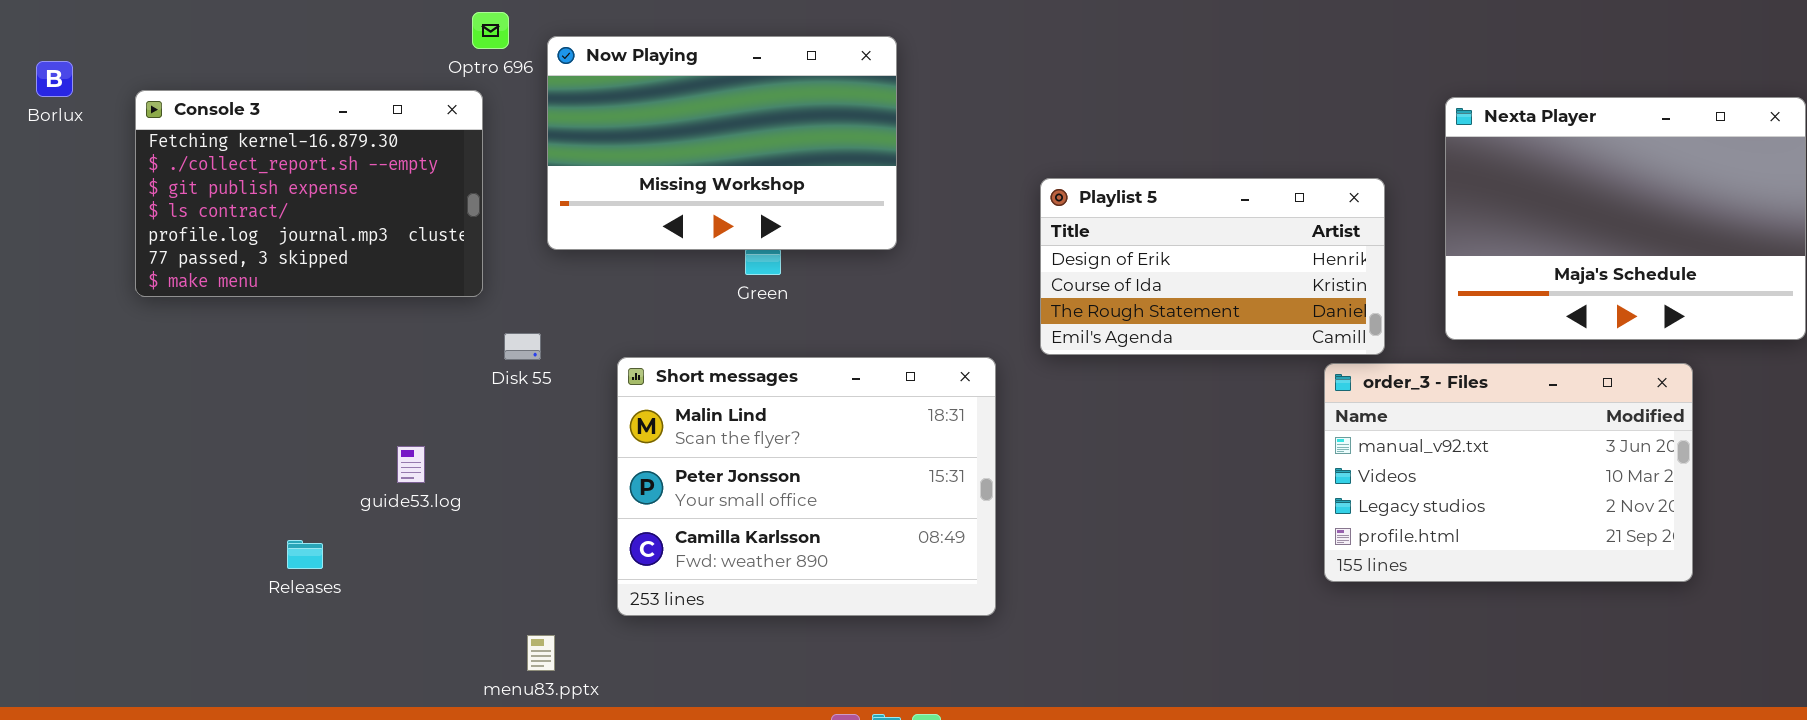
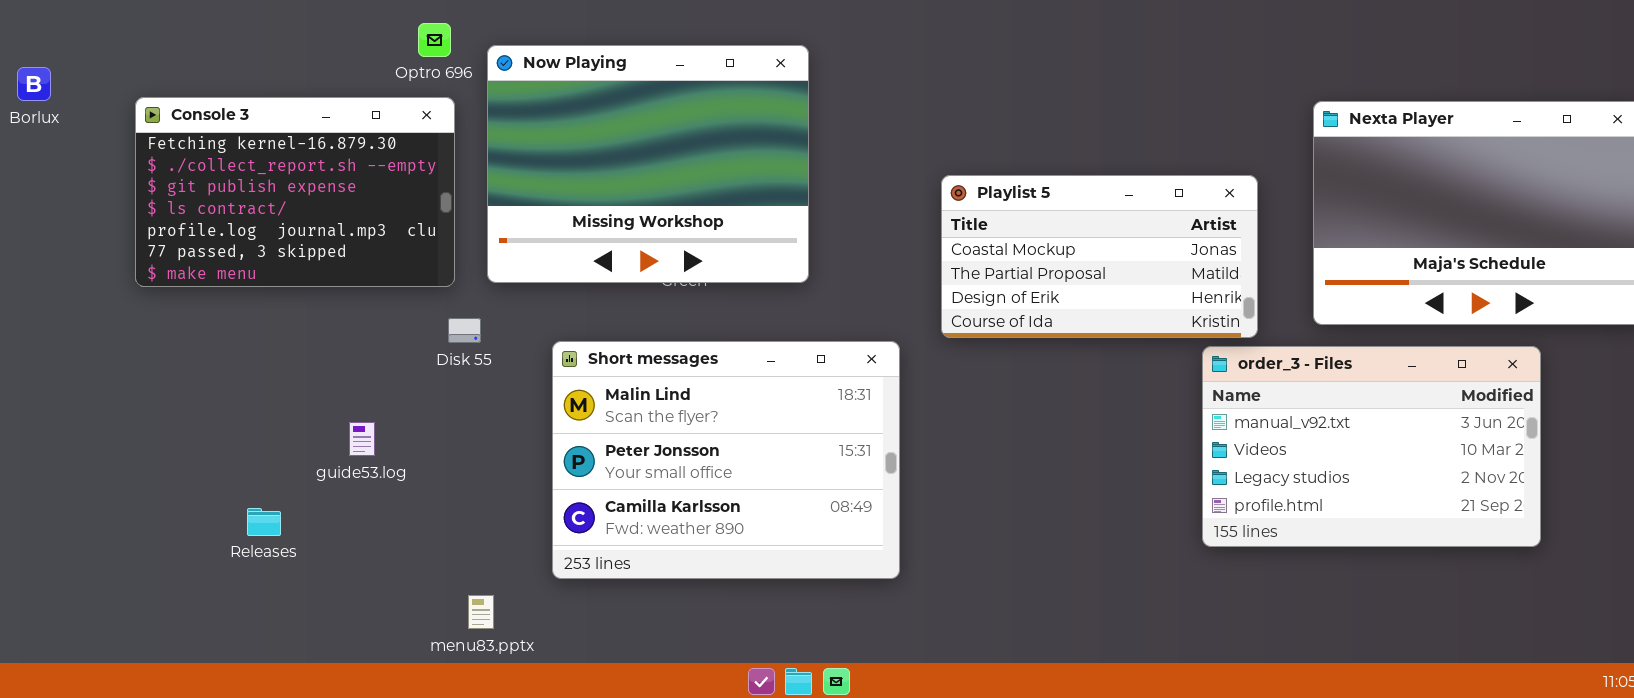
Now Playing: [547,36,897,250] -> [487,45,809,283], resized
Console 3: [135,90,483,297] -> [135,97,455,287], moved
Playlist 5: [1040,178,1385,355] -> [941,175,1258,338], scrolled up 2 rows

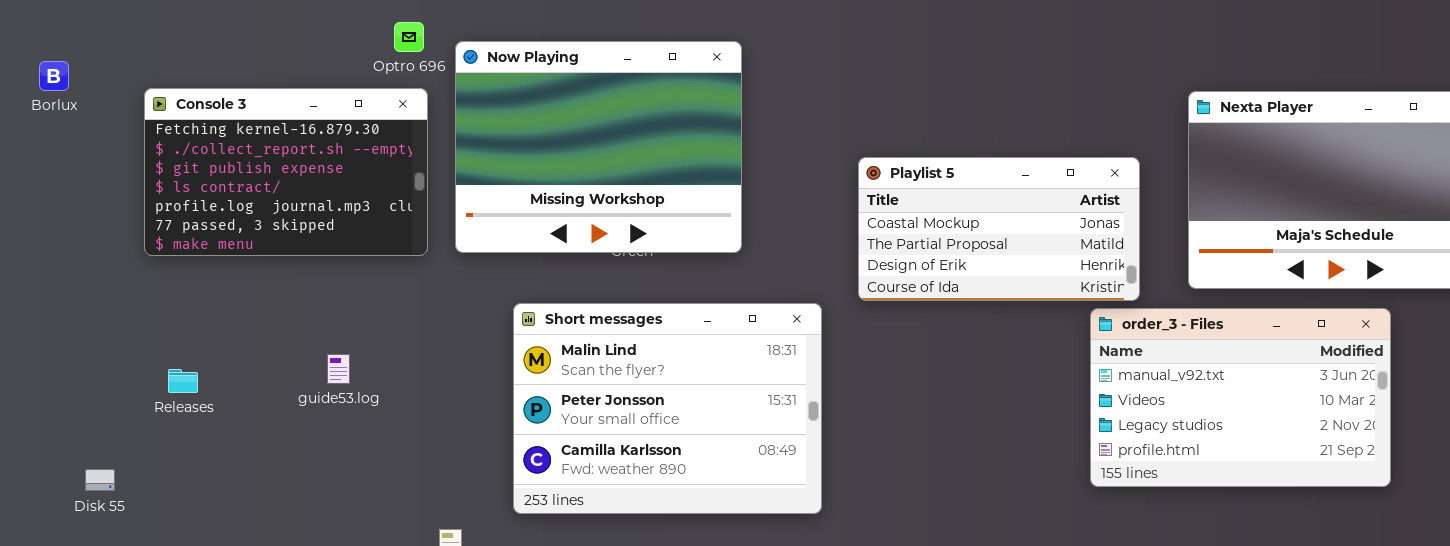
Disk 55: [448,318,481,343] -> [85,469,115,491], moved
guide53.log: [349,422,375,456] -> [327,354,350,384], moved
Releases: [247,508,281,536] -> [168,369,198,393], moved

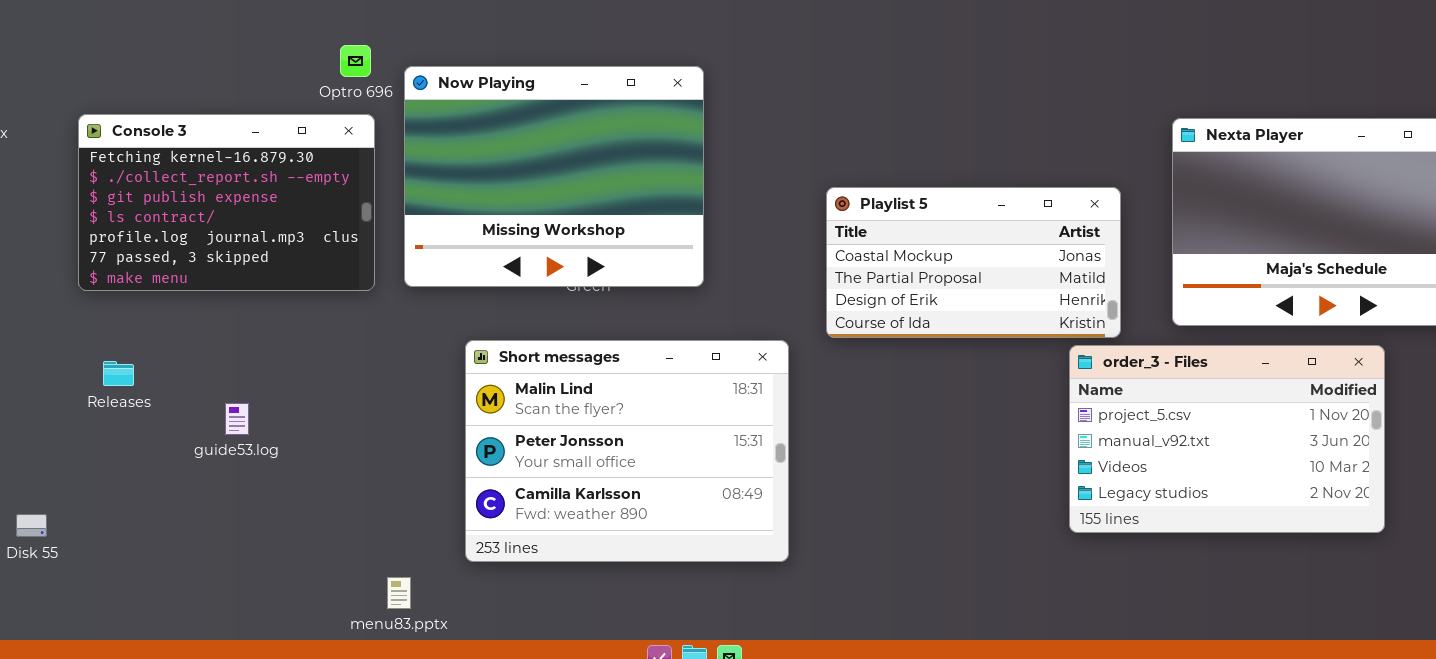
order_3 - Files: [1090,308,1391,487] -> [1069,345,1385,533], scrolled up 1 row
guide53.log: [327,354,350,384] -> [225,403,249,435], moved
Releases: [168,369,198,393] -> [103,361,134,386], moved

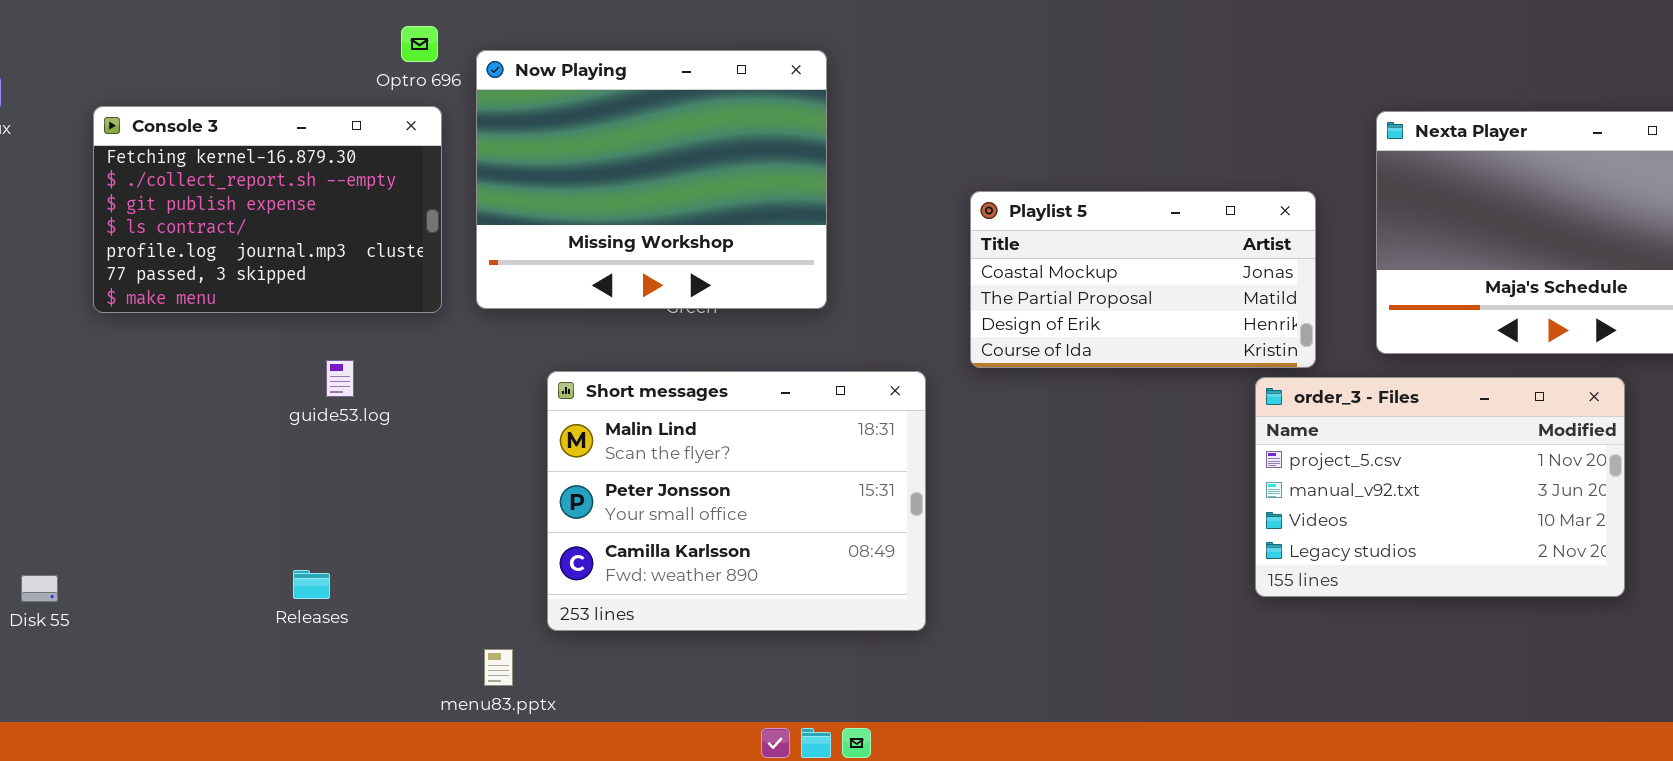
Releases: [103,361,134,386] -> [293,570,330,599], moved
guide53.log: [225,403,249,435] -> [326,360,354,397], moved
menu83.pptx: [387,577,411,609] -> [484,649,513,686], moved

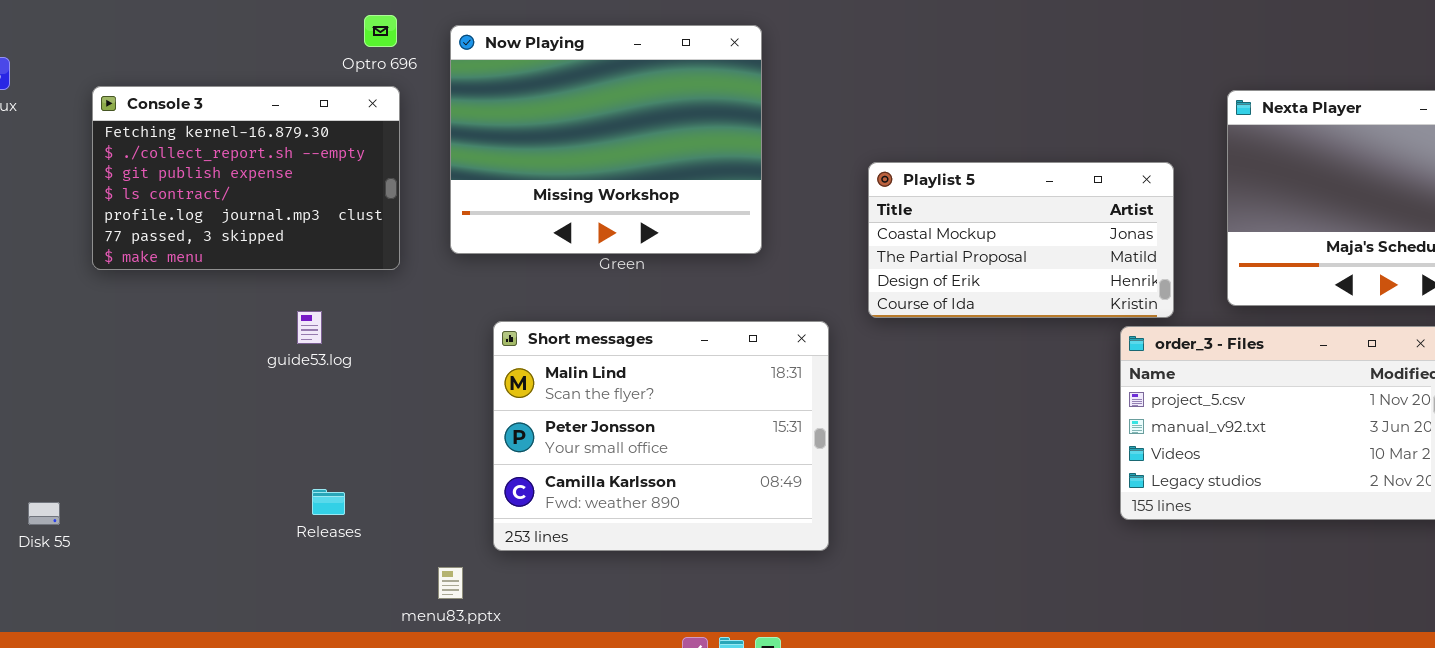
Now Playing: [476,50,827,309] -> [450,25,762,254], moved
Releases: [293,570,330,599] -> [312,489,345,515], moved

